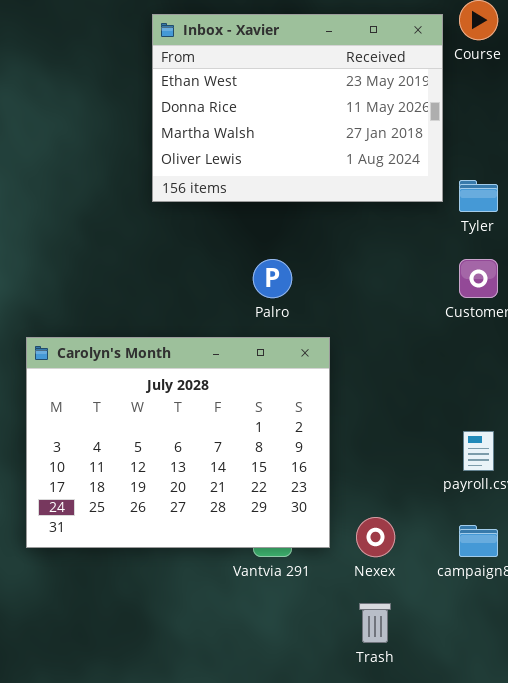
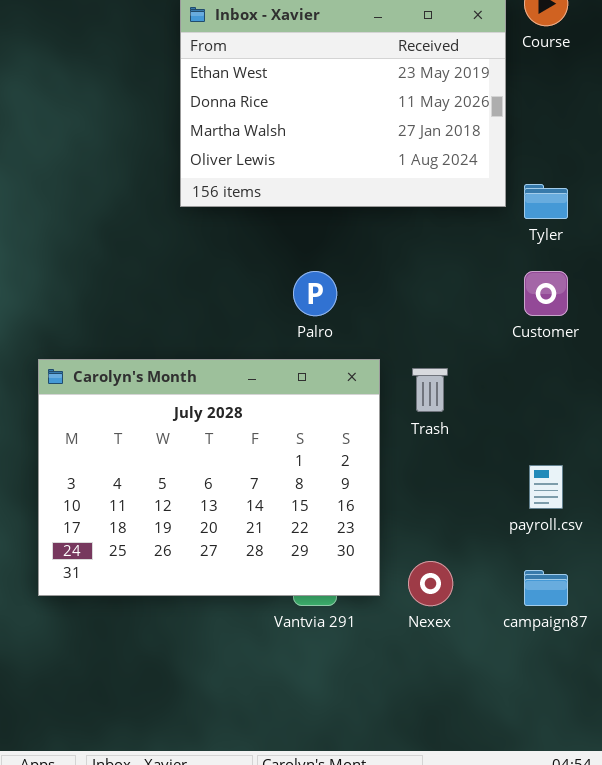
Trash: [359,603,391,643] -> [412,368,448,412], moved

